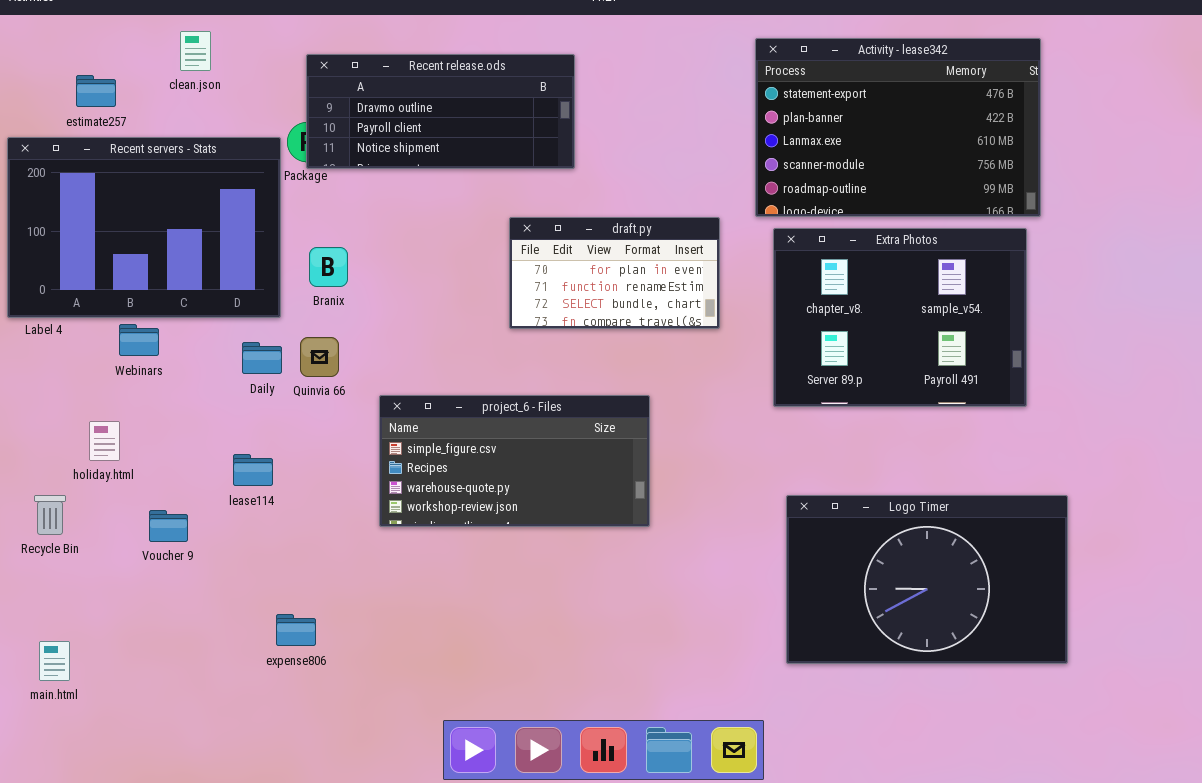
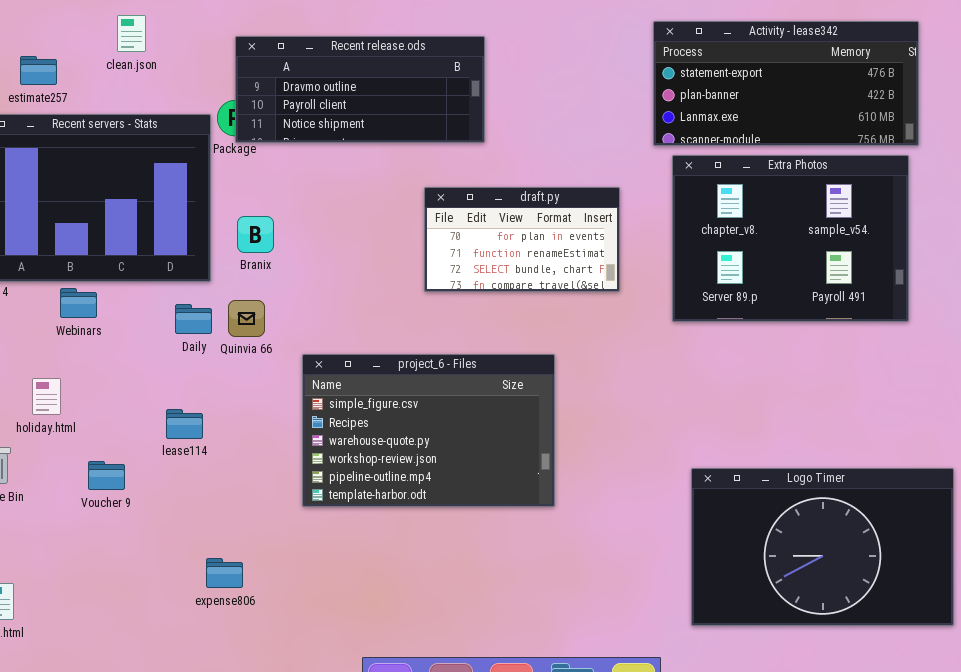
Activity - lease342: [755,38,1041,217] -> [653,21,919,146], resized
Extra Photos: [773,228,1027,407] -> [672,155,909,322], moved
project_6 - Files: [379,395,650,527] -> [302,354,555,507], resized
Logo Timer: [786,495,1068,664] -> [691,468,954,626], moved

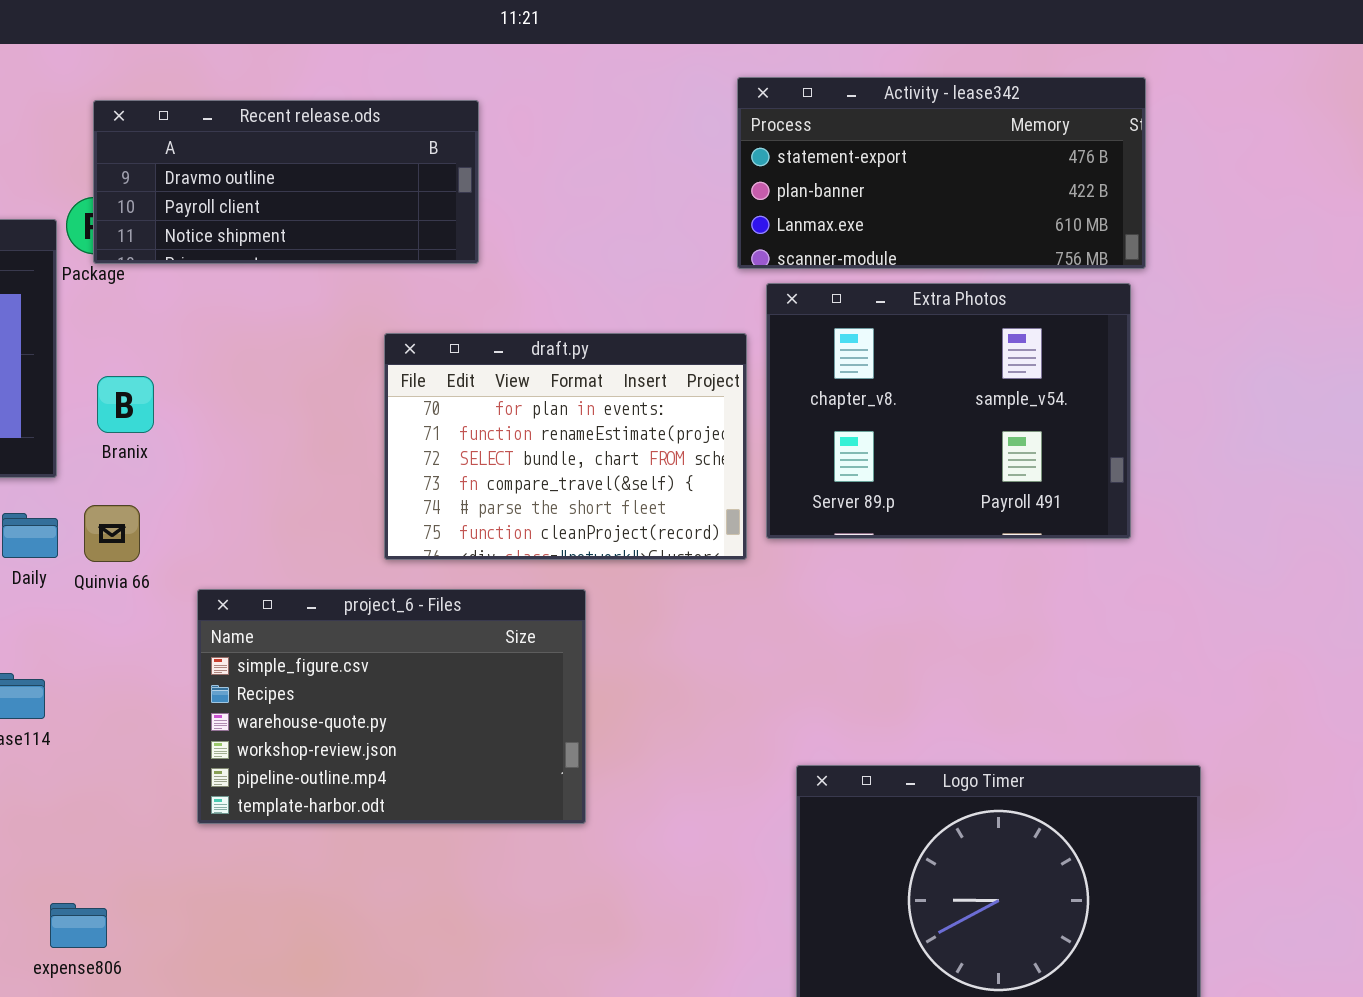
draft.py: [424,187,620,292] -> [384,333,747,560], resized

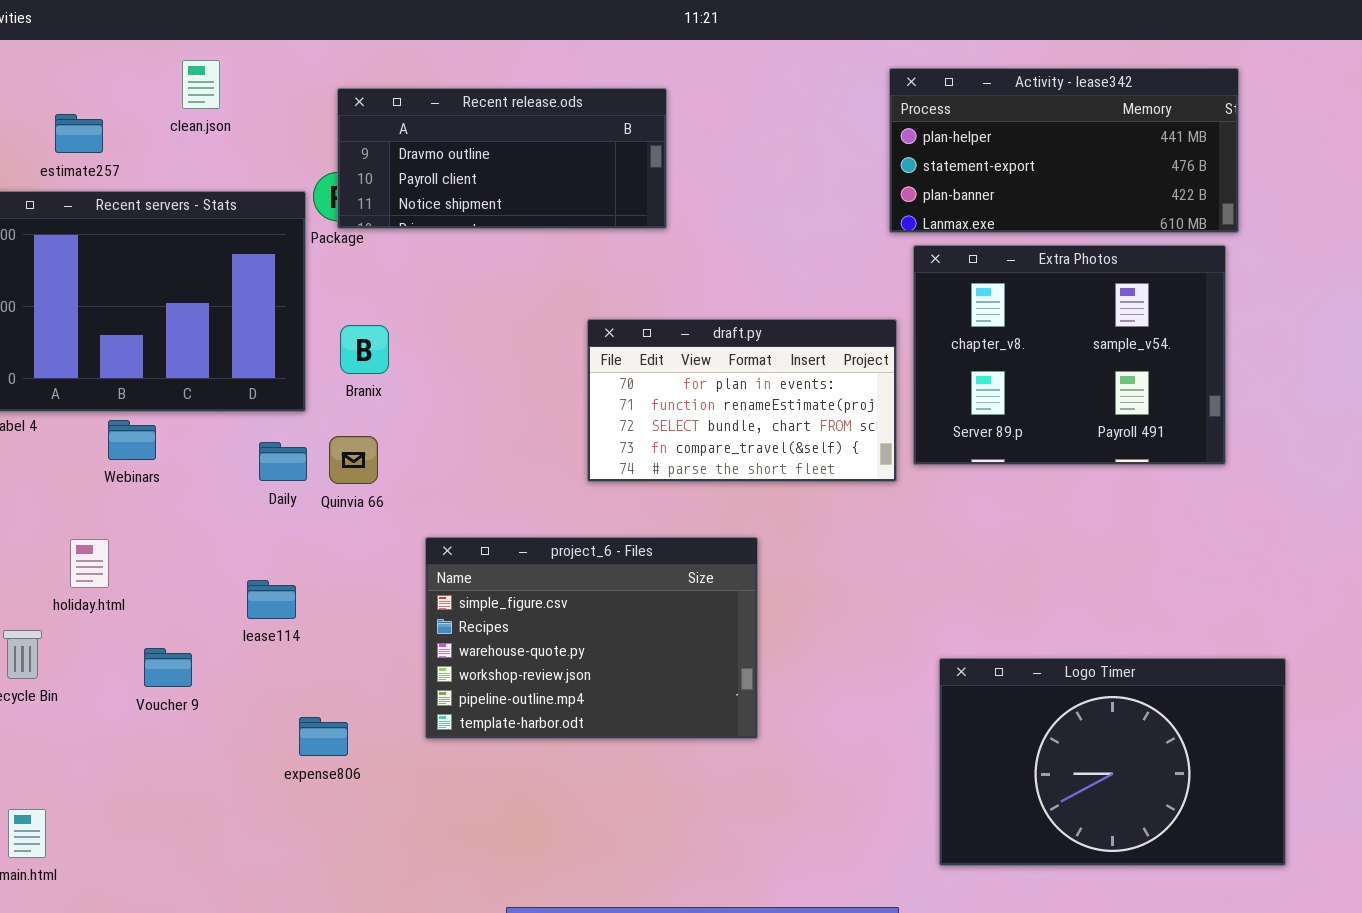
Activity - lease342: [737,77,1146,269] -> [889,68,1239,233], scrolled up 1 row
draft.py: [384,333,747,560] -> [587,319,897,482], resized
project_6 - Files: [197,589,586,824] -> [425,537,758,739], moved
expense806: [50,903,107,948] -> [299,717,348,756], moved

